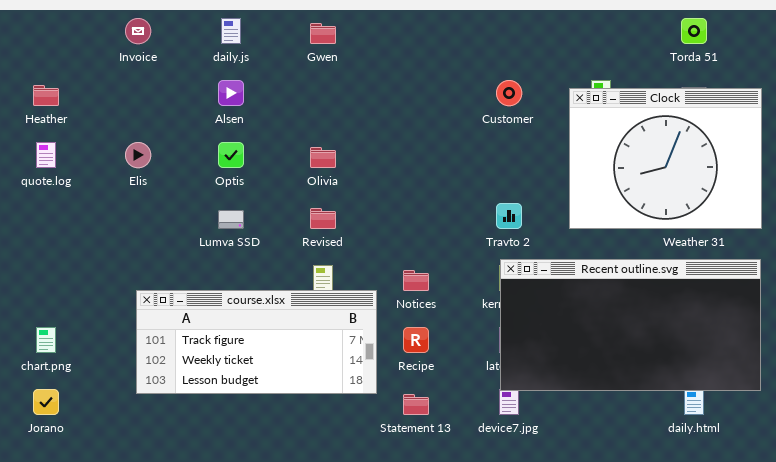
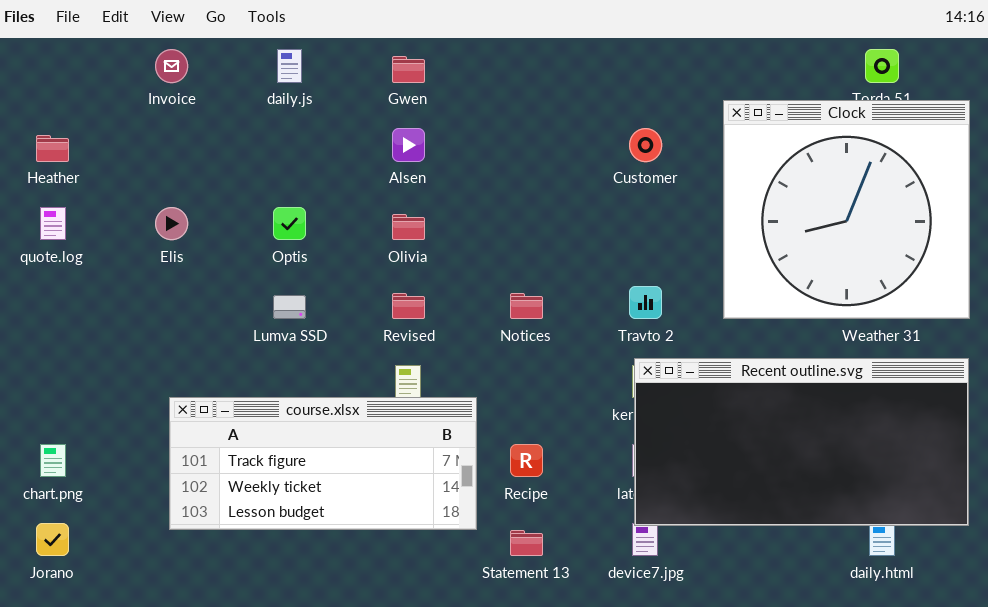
Alsen: [218,80,244,106] -> [392,128,425,162], moved
Clock: [569,88,762,229] -> [723,100,970,319], resized
Notices: [403,270,429,291] -> [510,293,543,319], moved

